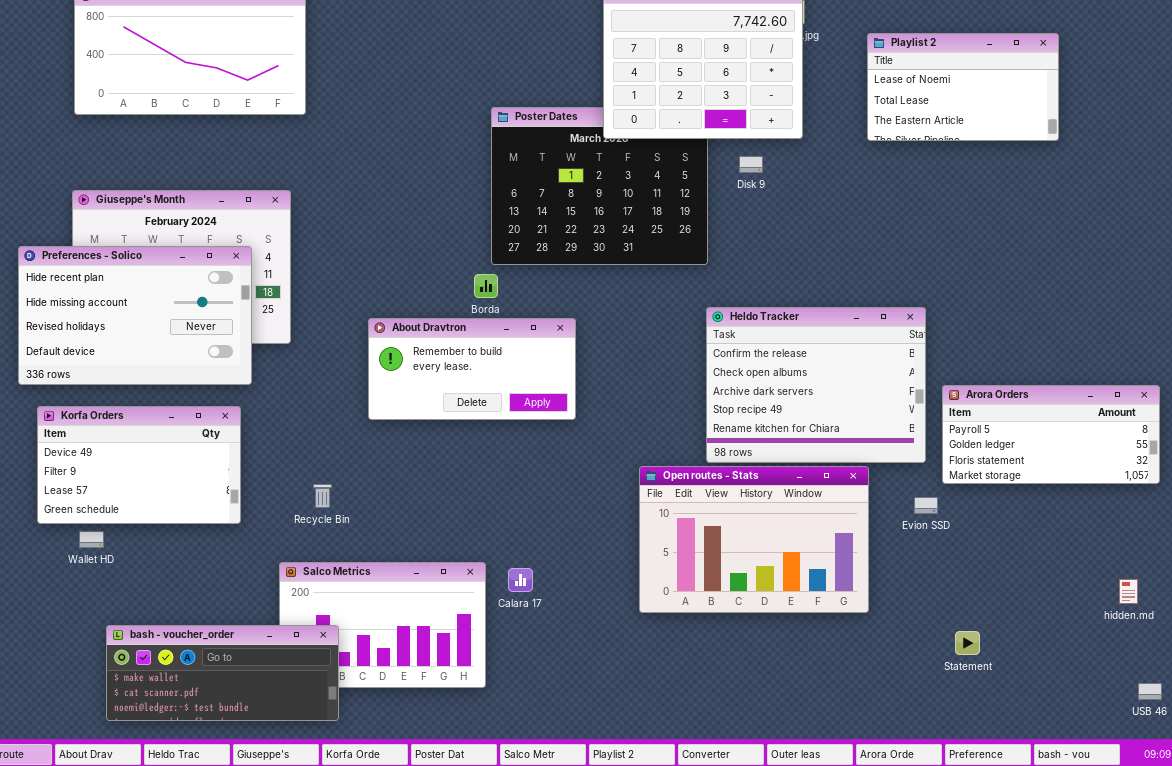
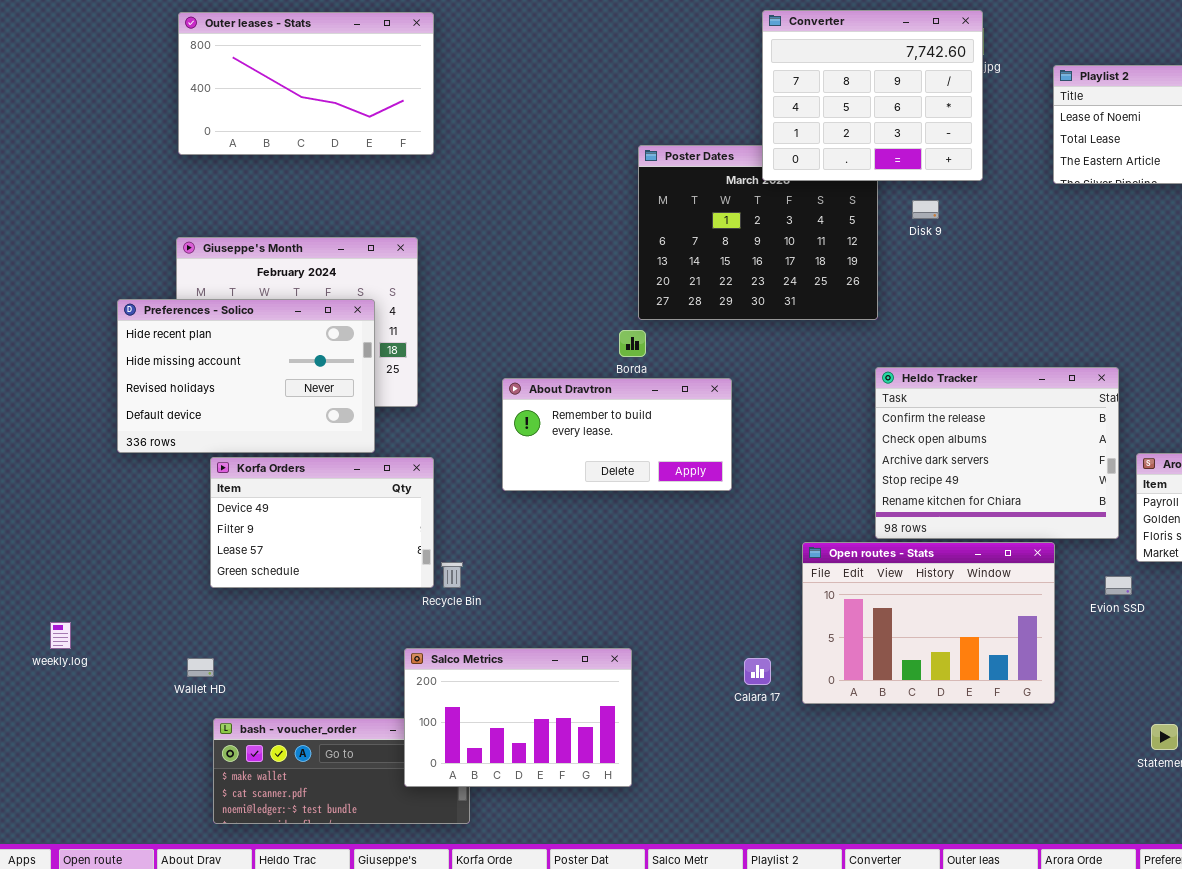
Korfa Orders: [37,406,241,524] -> [210,457,434,588], moved
Wallet HD: [79,531,104,548] -> [187,658,214,677], moved
Salco Metrics: [279,562,486,688] -> [404,648,632,787], raised
Calara 17: [508,568,533,592] -> [744,658,771,685], moved

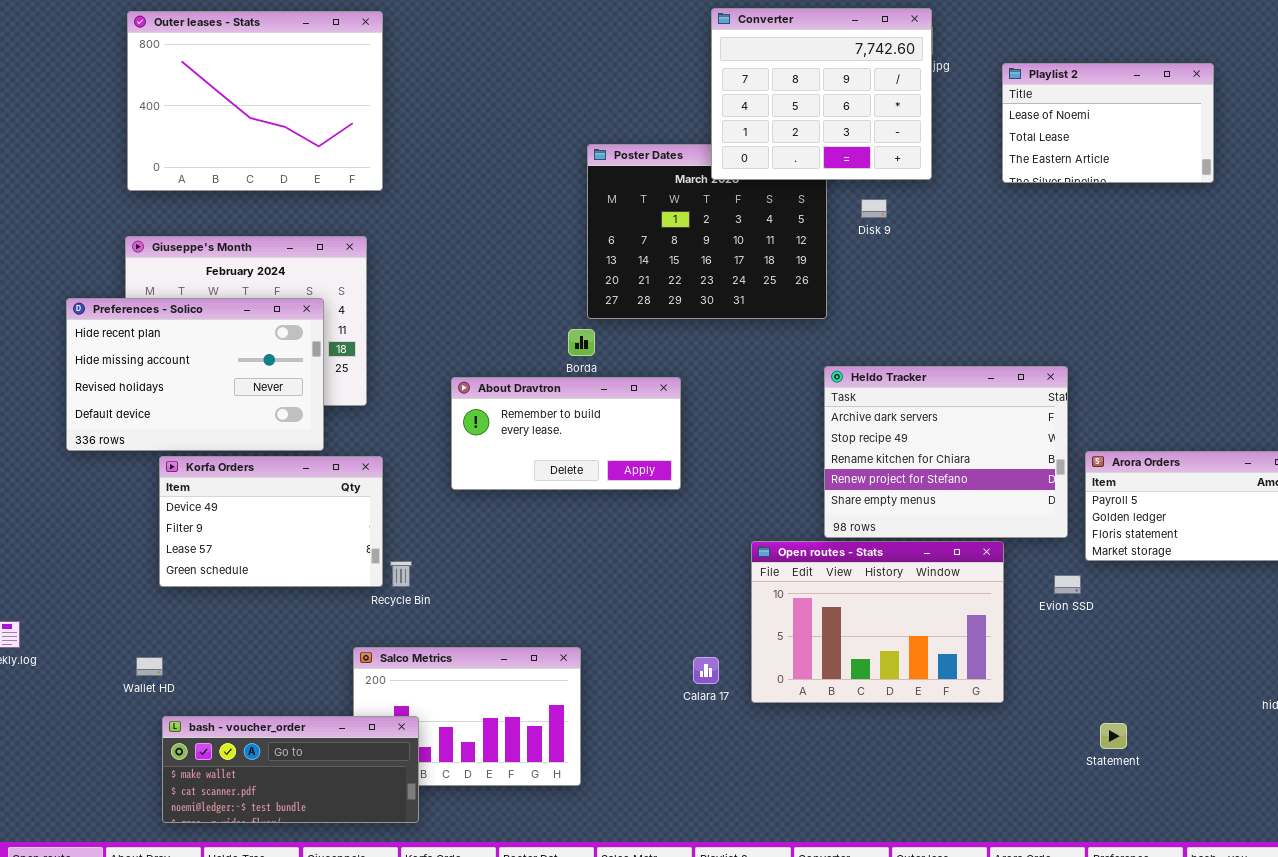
Outer leases - Stats: [178,12,434,155] -> [127,11,383,191], resized
Heldo Tracker: [875,367,1119,539] -> [824,366,1068,538], scrolled down 2 rows
bash - voucher_order: [213,718,470,824] -> [162,716,419,823], raised

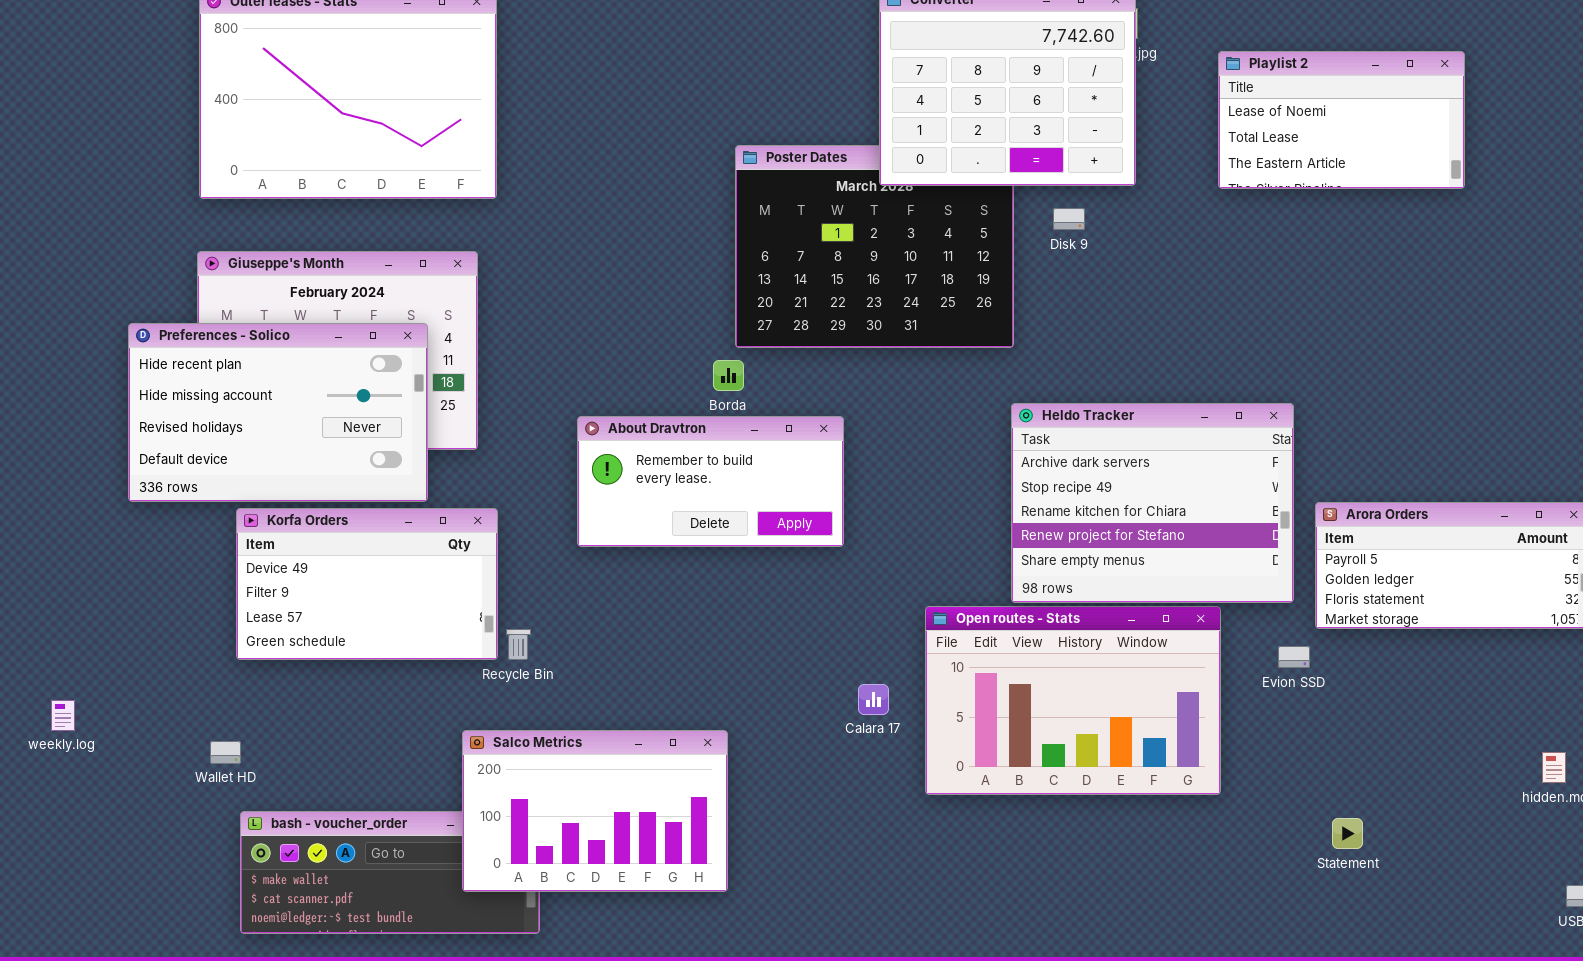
Salco Metrics: [353,647,581,786] -> [462,730,728,892], raised
Calara 17: [693,657,719,684] -> [858,684,889,715], moved

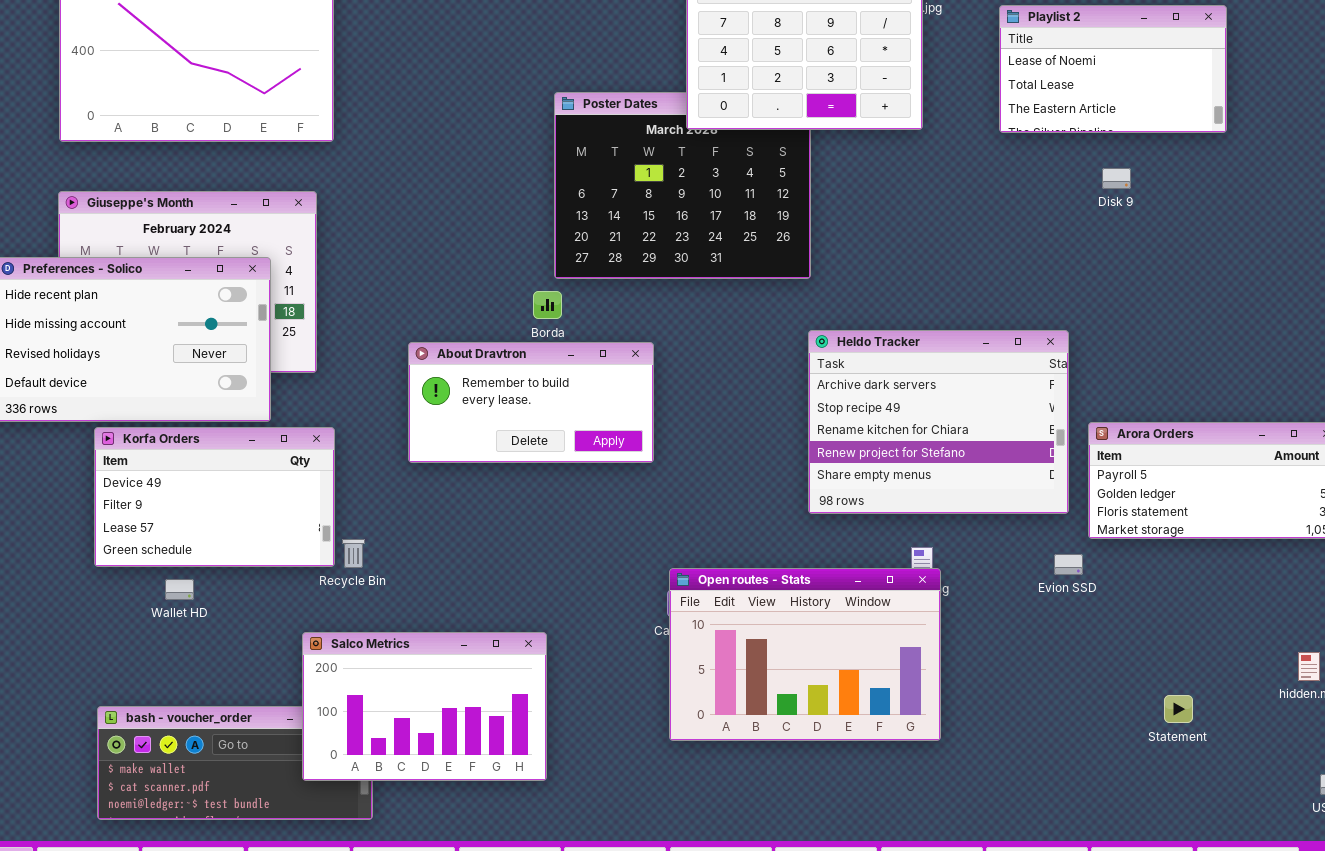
Disk 9: [1053,208,1085,230] -> [1102,168,1131,189], moved
Open routes - Stats: [925,606,1221,795] -> [669,568,941,741], moved
Wallet HD: [210,741,241,764] -> [165,579,194,600], moved
Statement: [1332,818,1363,849] -> [1164,695,1193,723], moved

